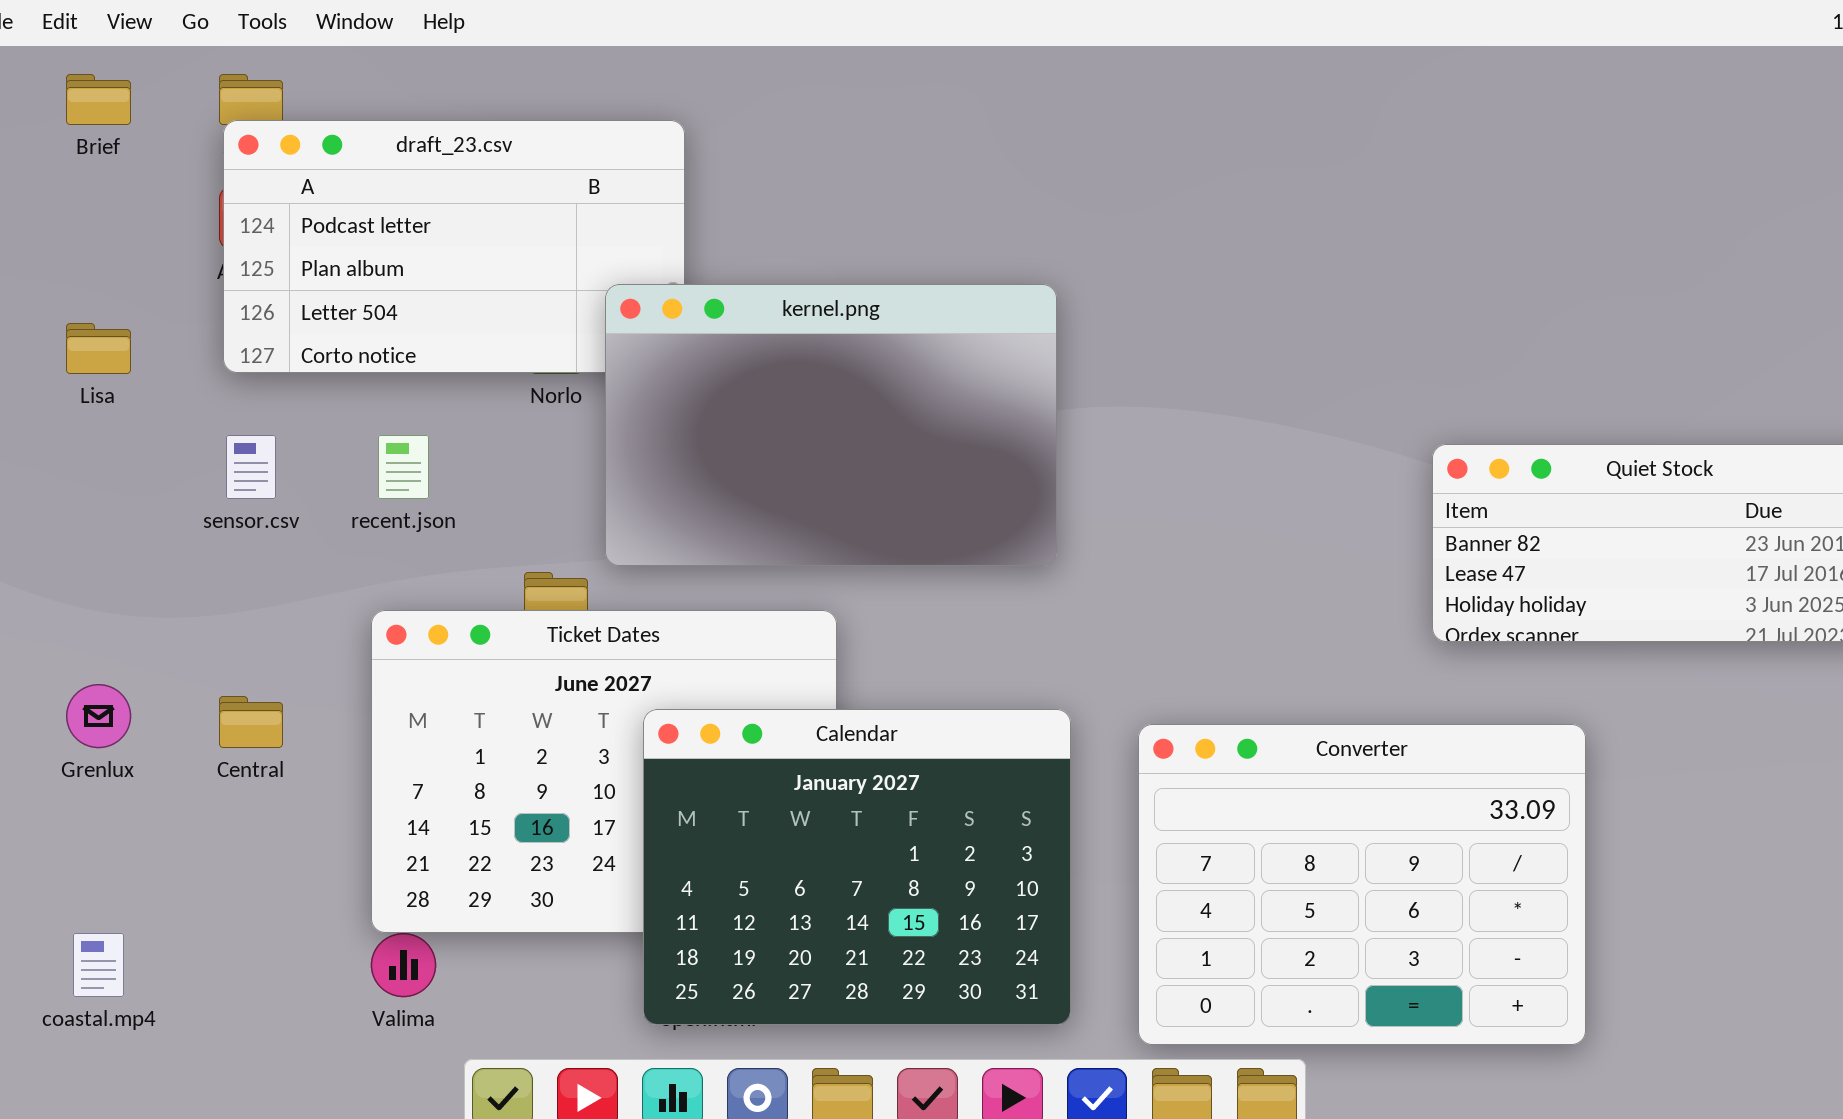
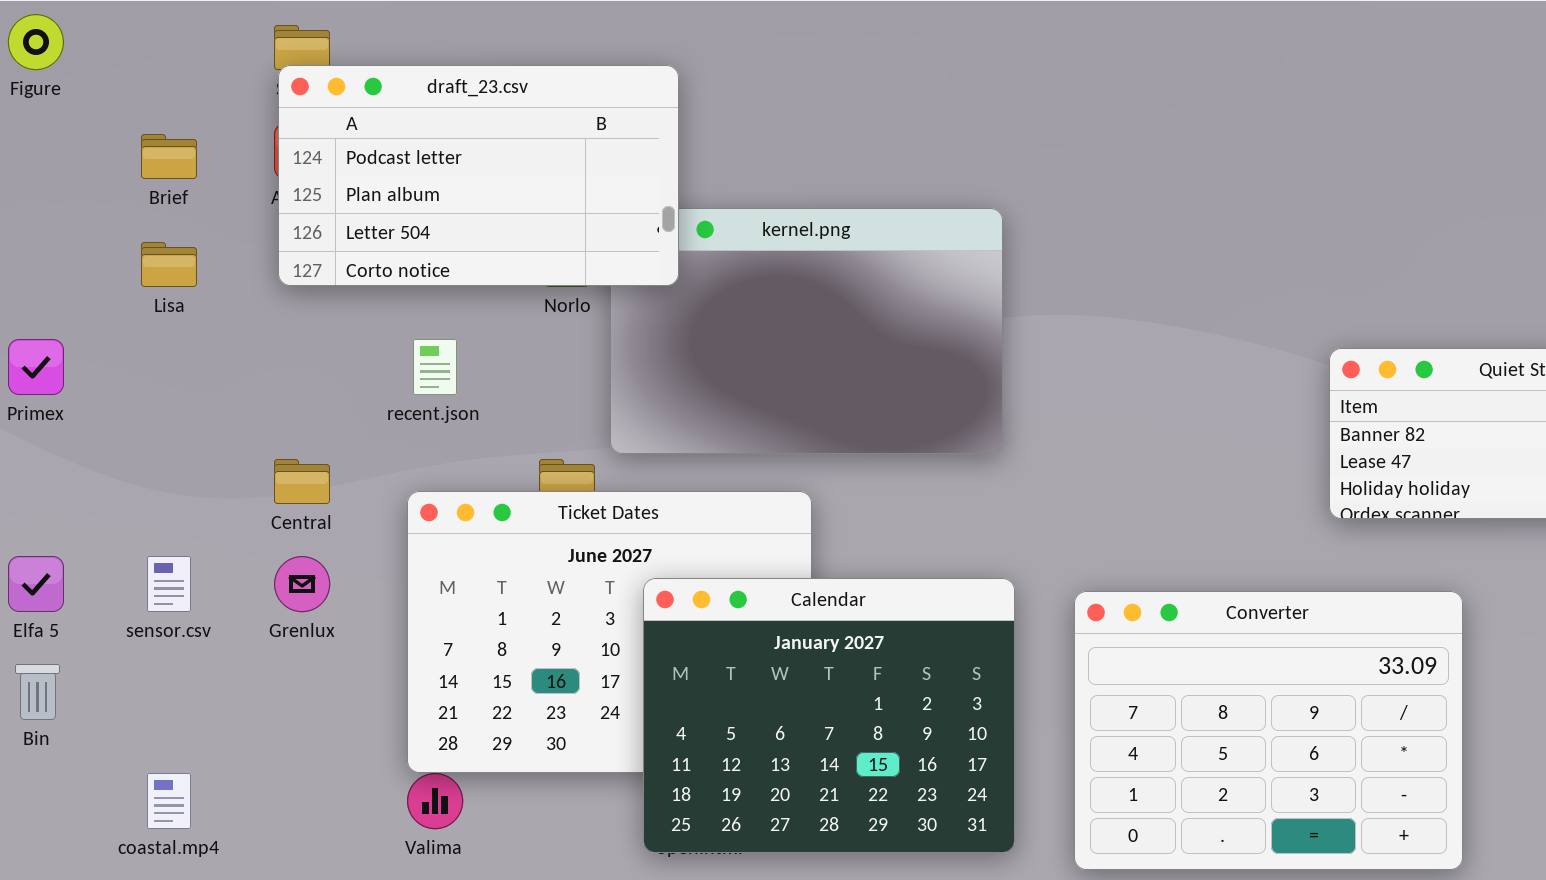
Brief: [66,74,131,125] -> [141,134,197,179], moved
draft_23.csv: [223,120,685,373] -> [278,65,679,286], raised
sensor.csv: [226,435,276,499] -> [147,556,191,612], moved
Grenlux: [66,684,131,748] -> [274,556,330,612], moved
Central: [219,696,283,748] -> [274,459,330,504], moved

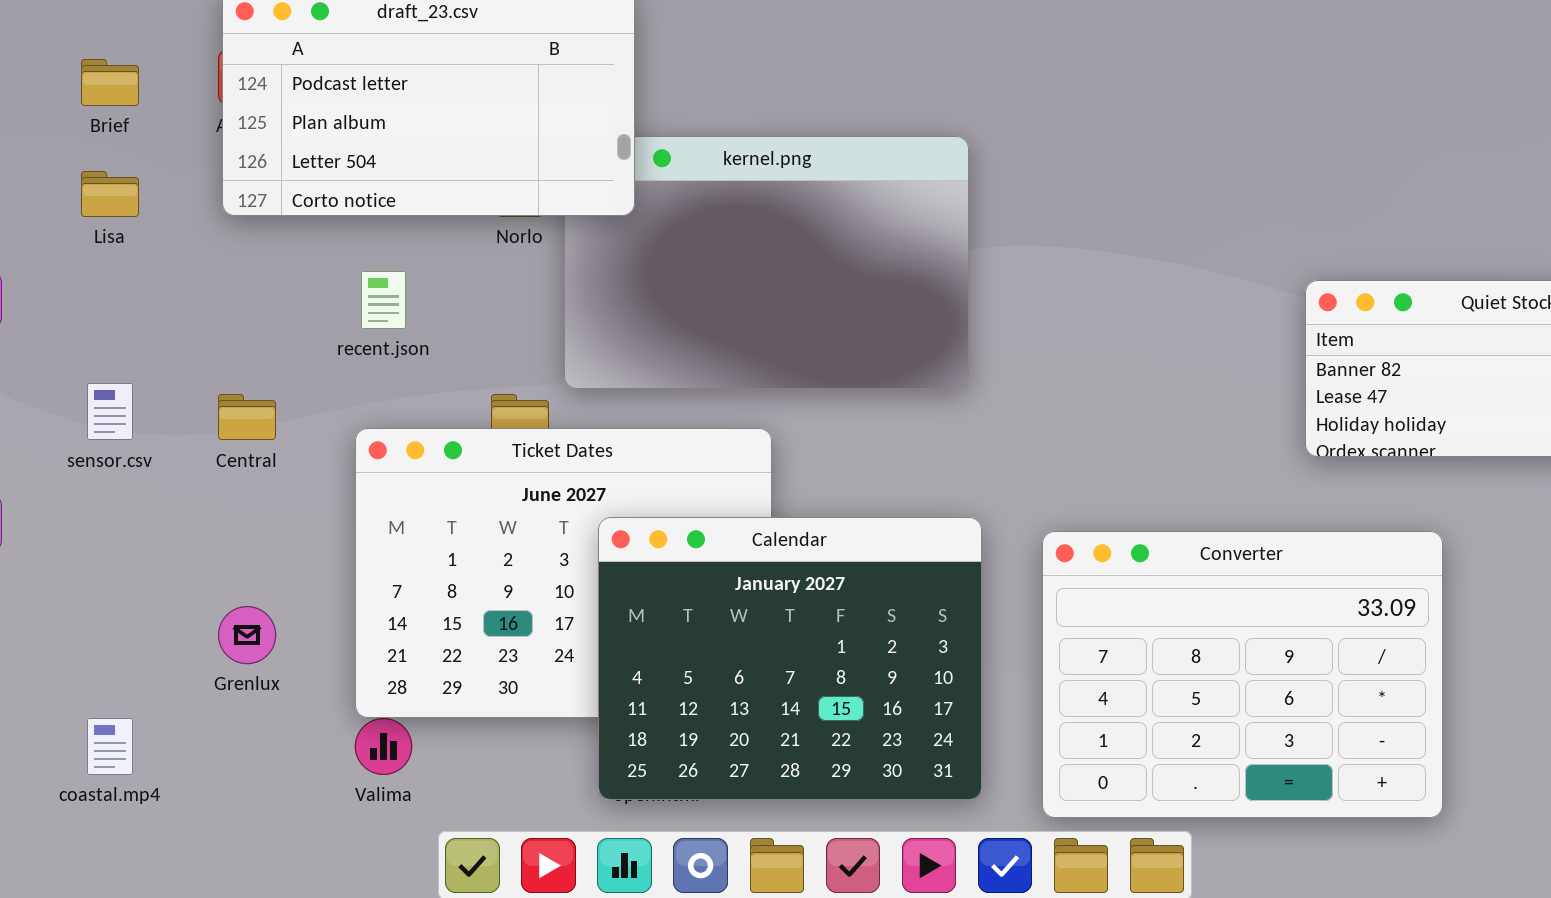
sensor.csv: [147,556,191,612] -> [87,383,133,440], moved
Grenlux: [274,556,330,612] -> [218,606,276,664], moved

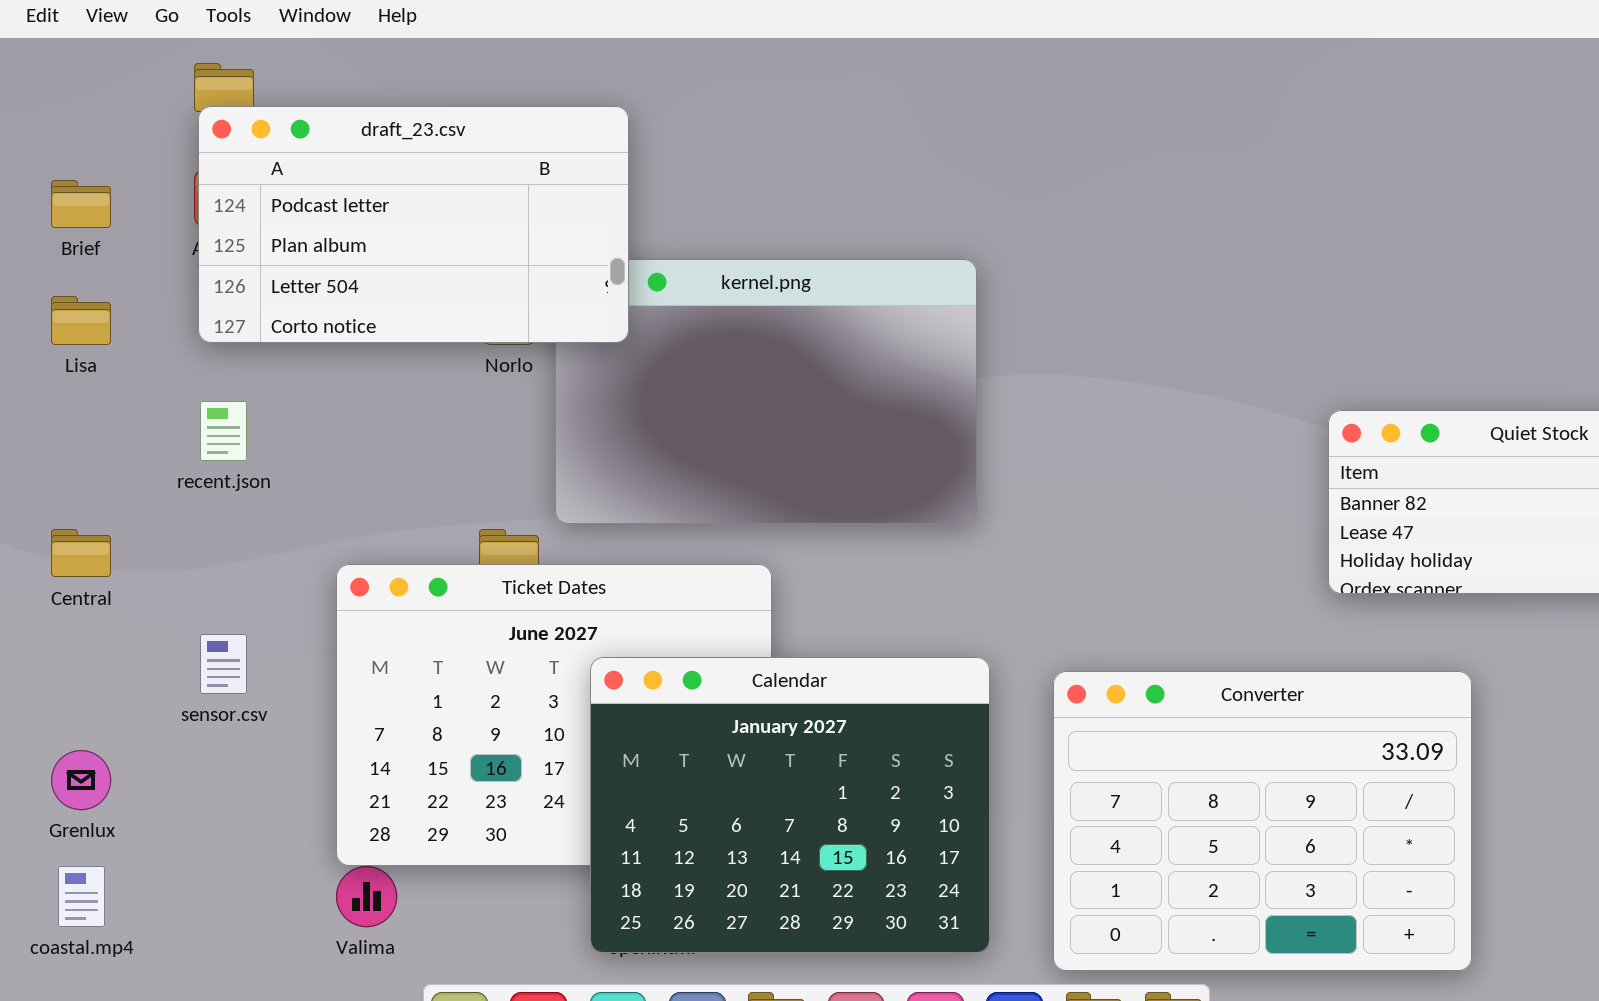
recent.json: [361,271,406,329] -> [200,401,247,461], moved
sensor.csv: [87,383,133,440] -> [200,634,247,694], moved
Central: [218,394,276,440] -> [51,529,111,577], moved
Grenlux: [218,606,276,664] -> [51,750,111,810], moved

